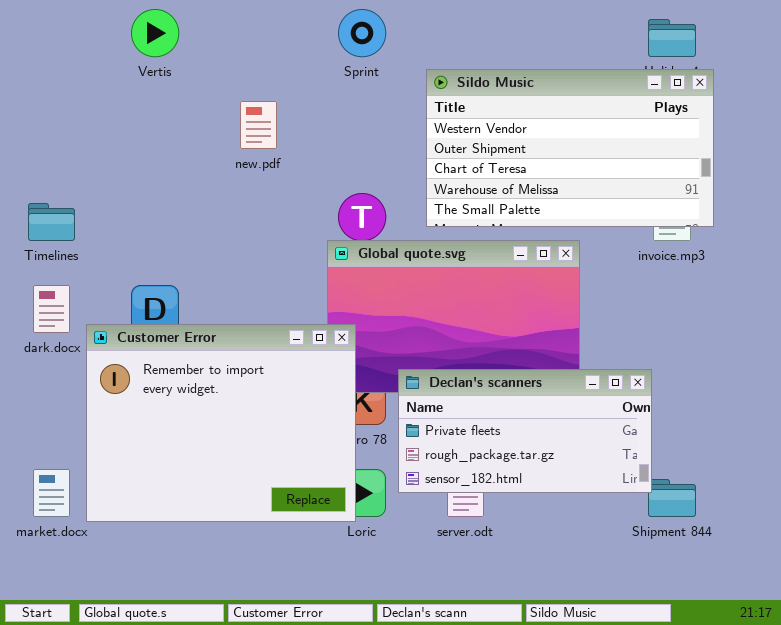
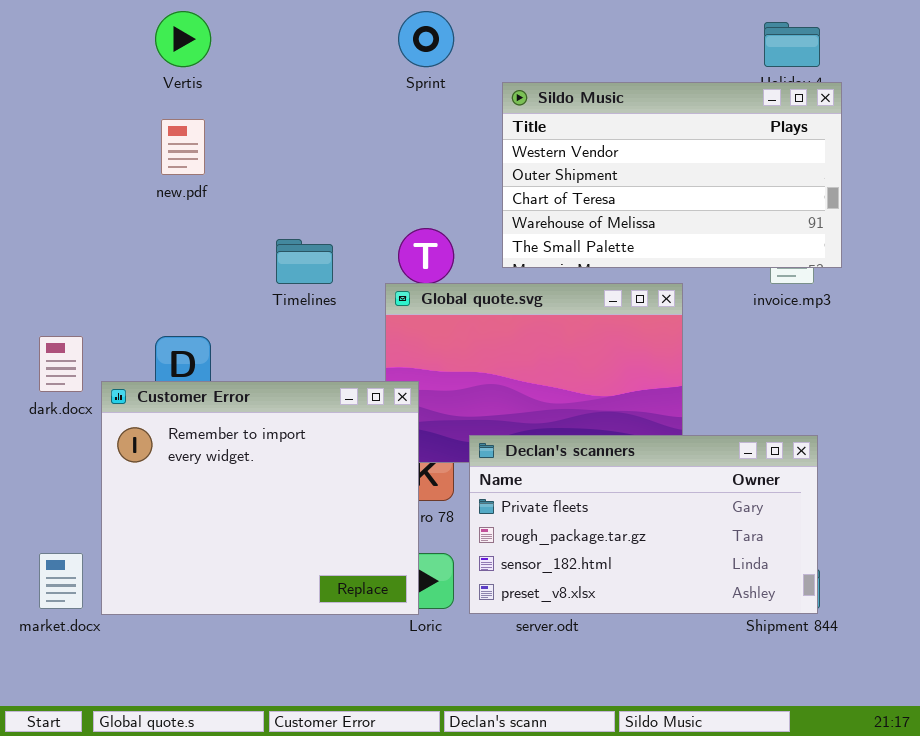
new.pdf: [240,101,277,149] -> [161,119,205,175], moved
Timelines: [28,203,75,241] -> [276,239,333,284], moved
Declan's scanners: [398,369,652,493] -> [469,435,818,614], resized

